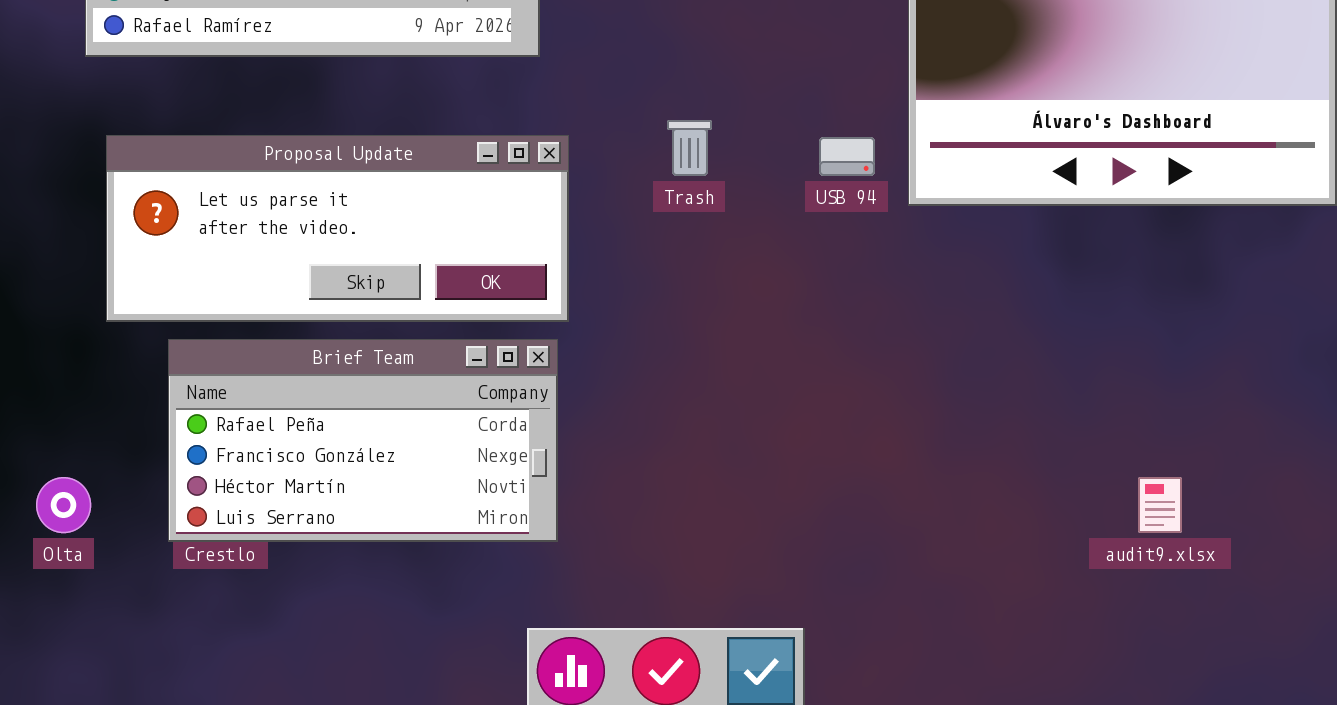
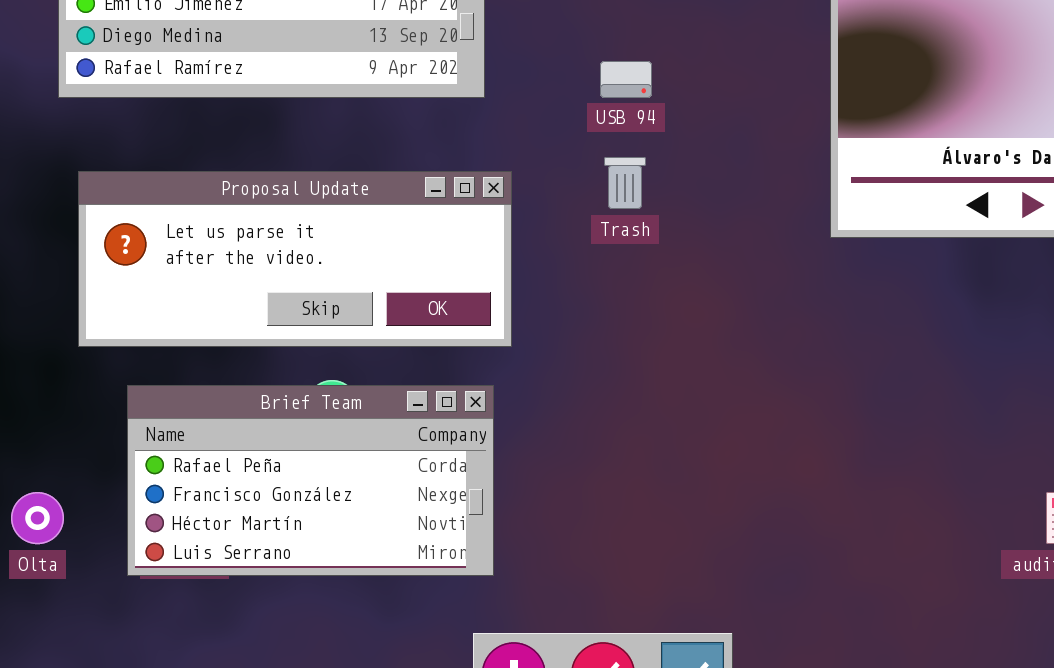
USB 94: [819,137,875,176] -> [600,61,652,98], moved
Brief Team: [168,339,558,542] -> [127,385,494,576], moved

